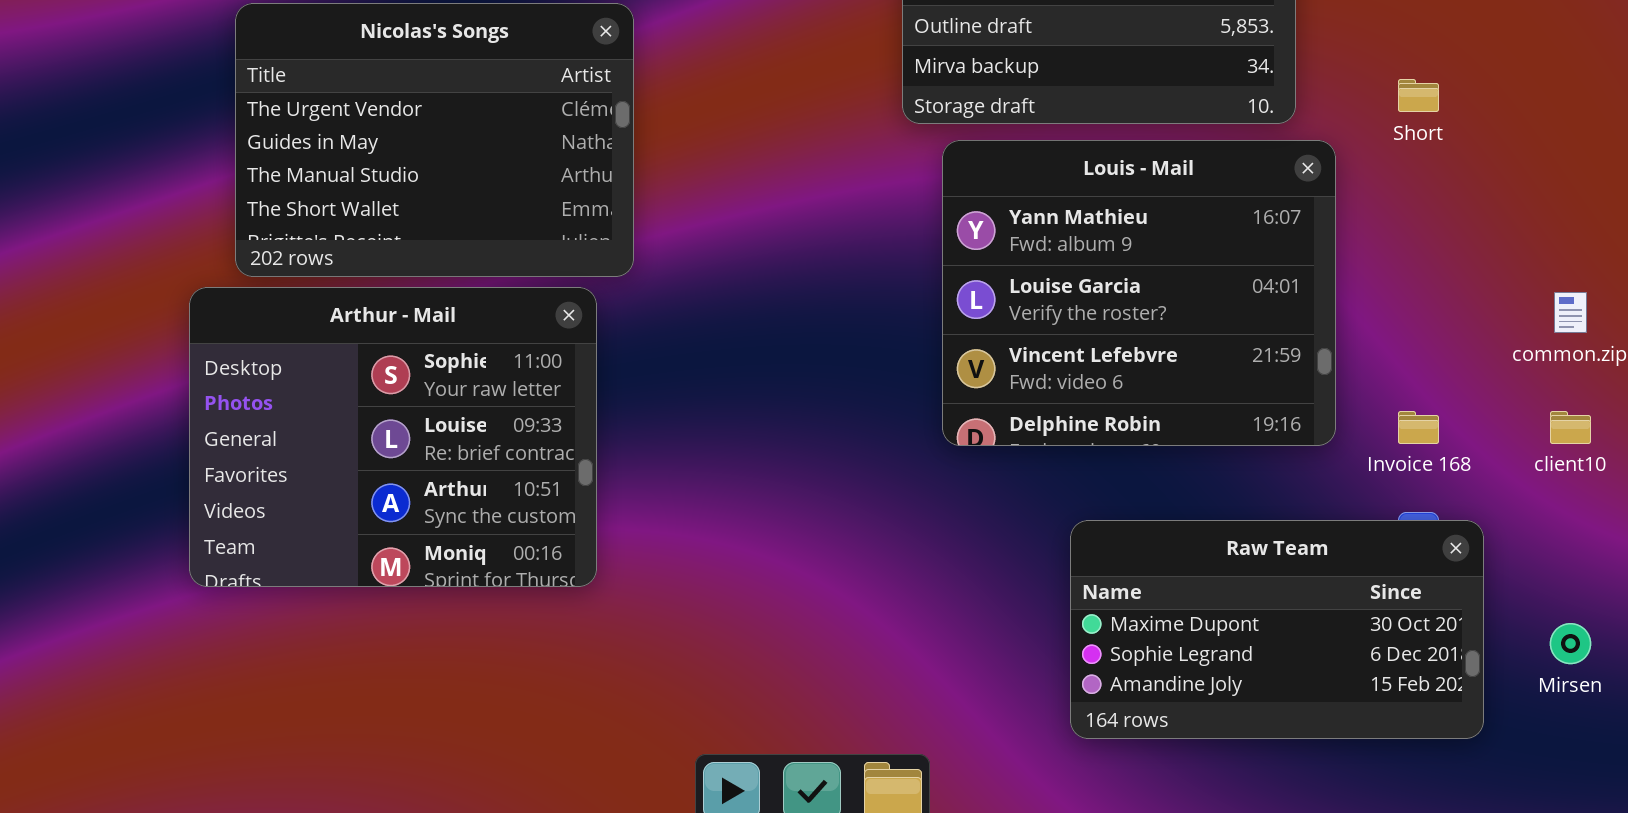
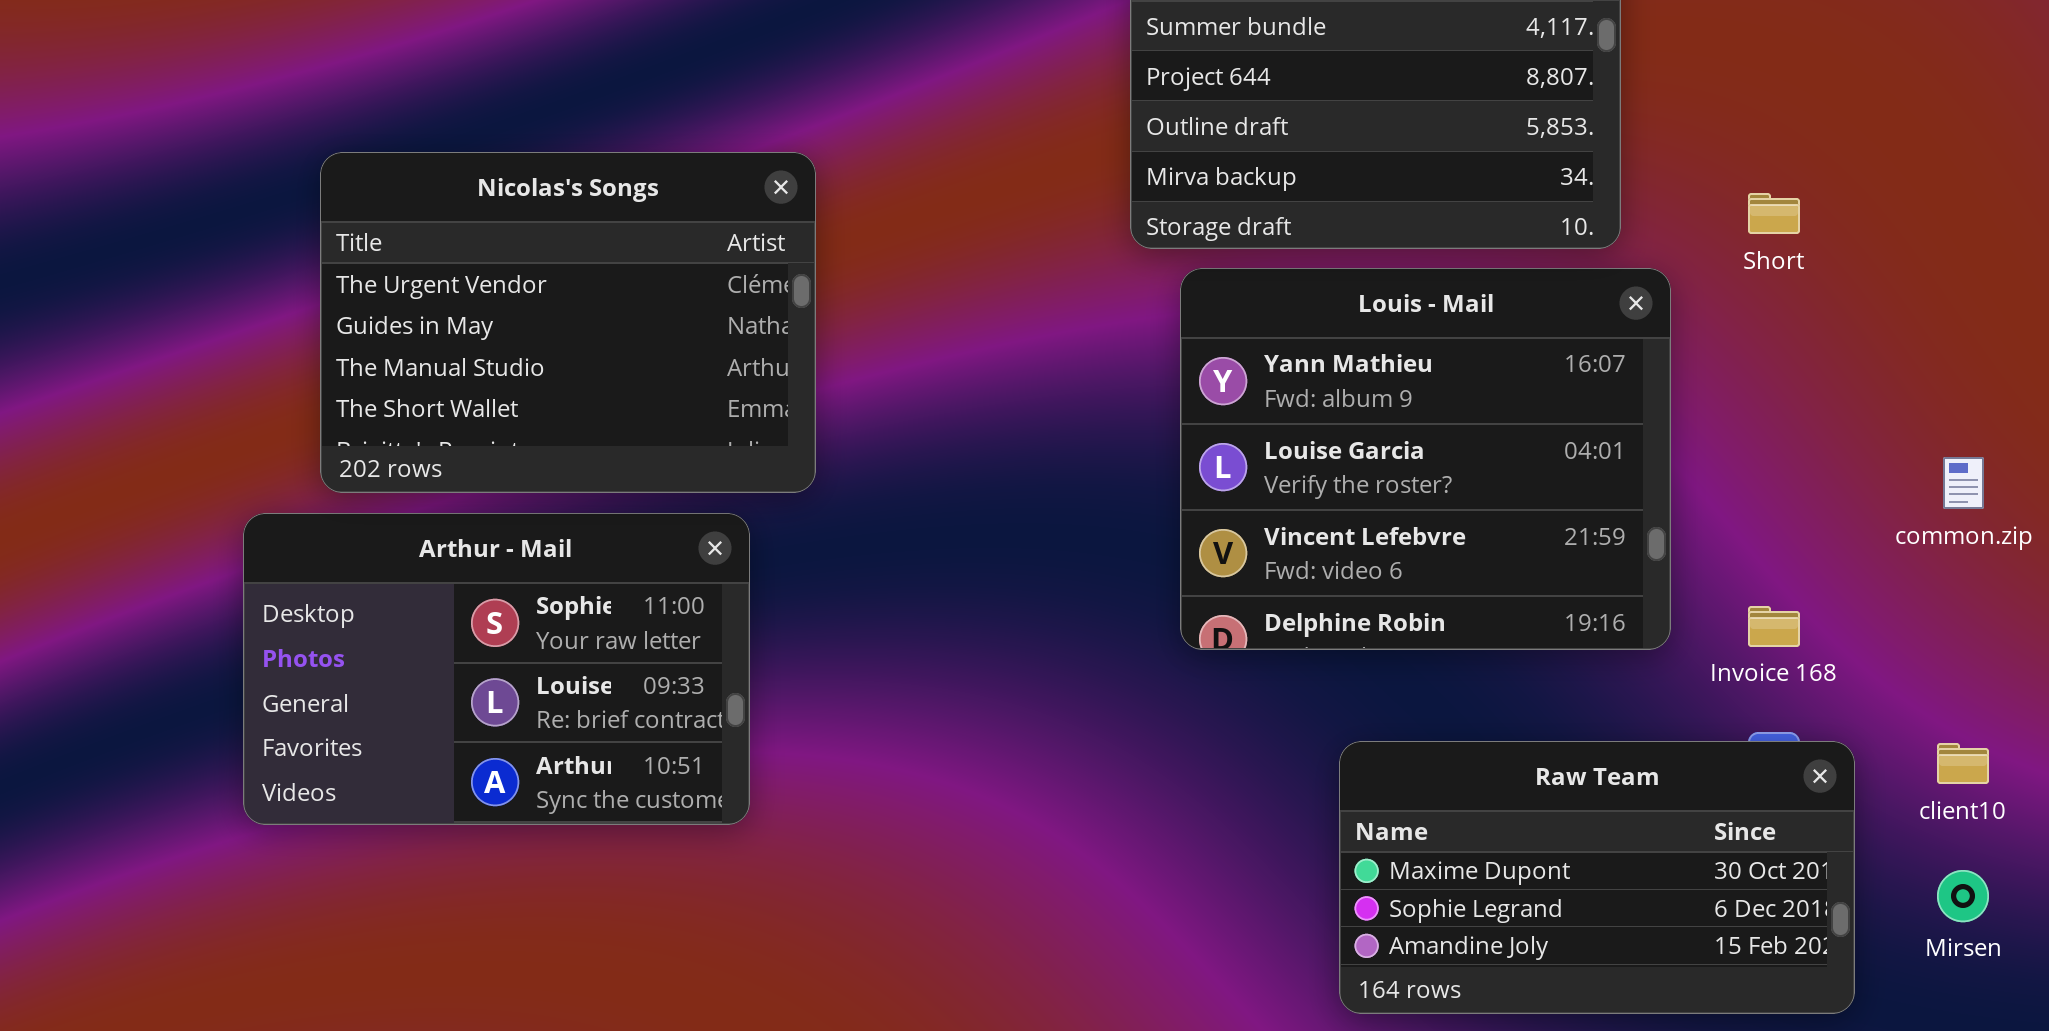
Nicolas's Songs: [235,3,634,277] -> [320,152,816,493], moved
Arthur - Mail: [189,287,597,587] -> [243,513,750,825], resized
client10: [1550,411,1591,444] -> [1937,743,1989,784], moved

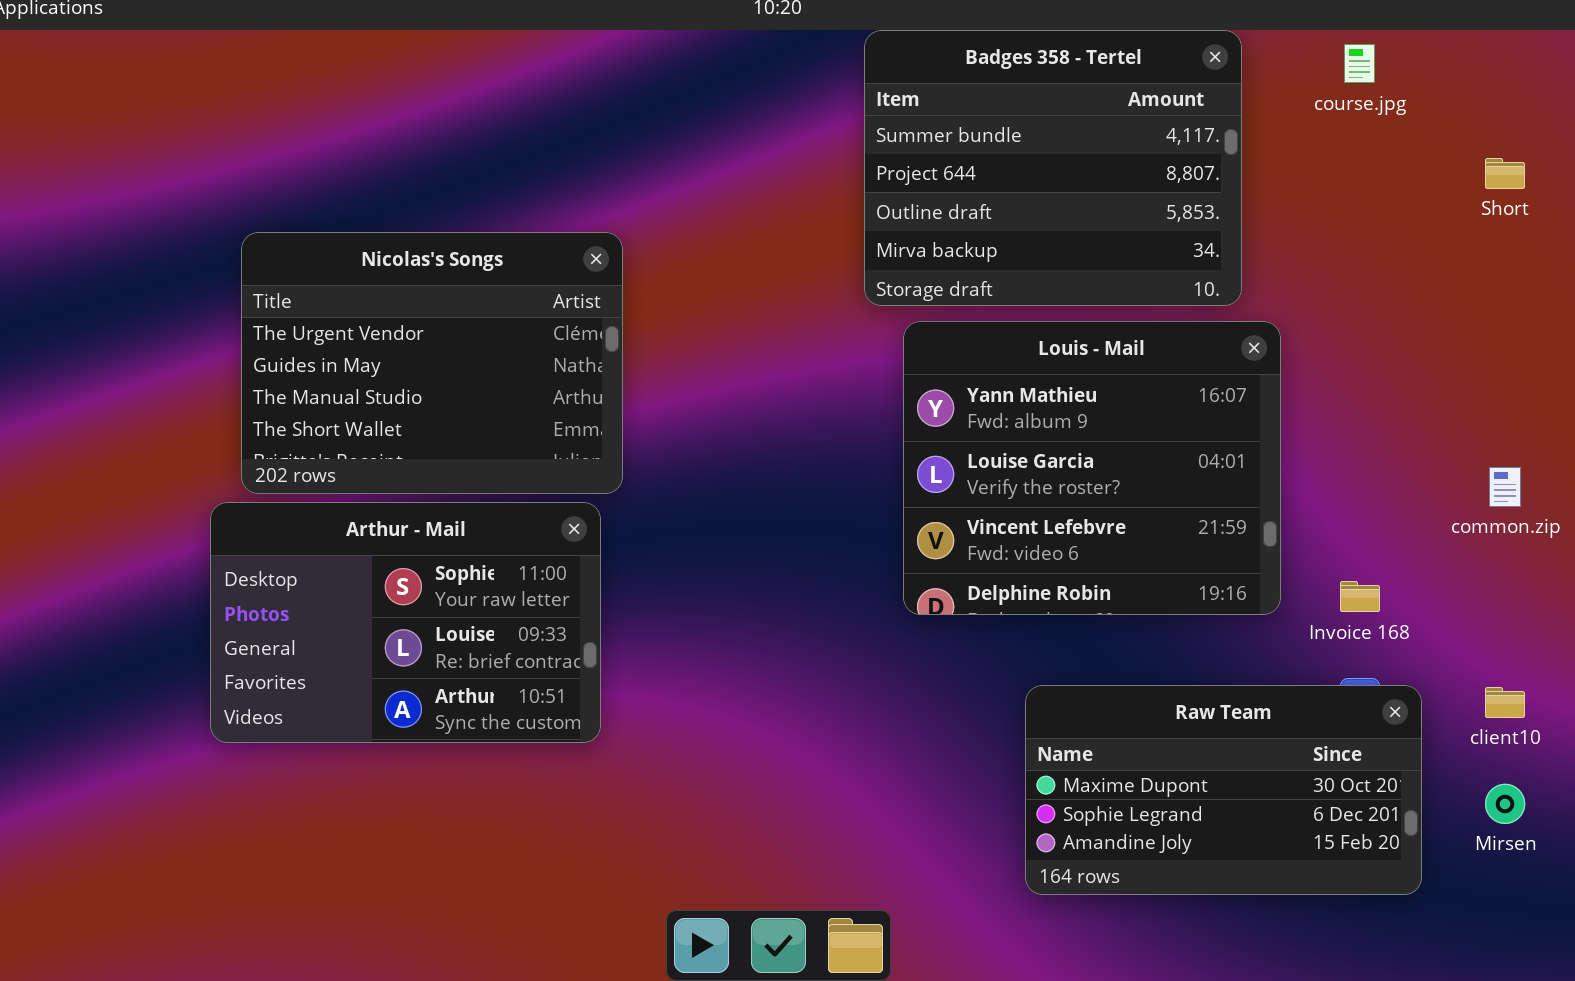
Short: [1748,193,1800,234] -> [1485,158,1525,189], moved
Arthur - Mail: [243,513,750,825] -> [210,502,601,743], moved

